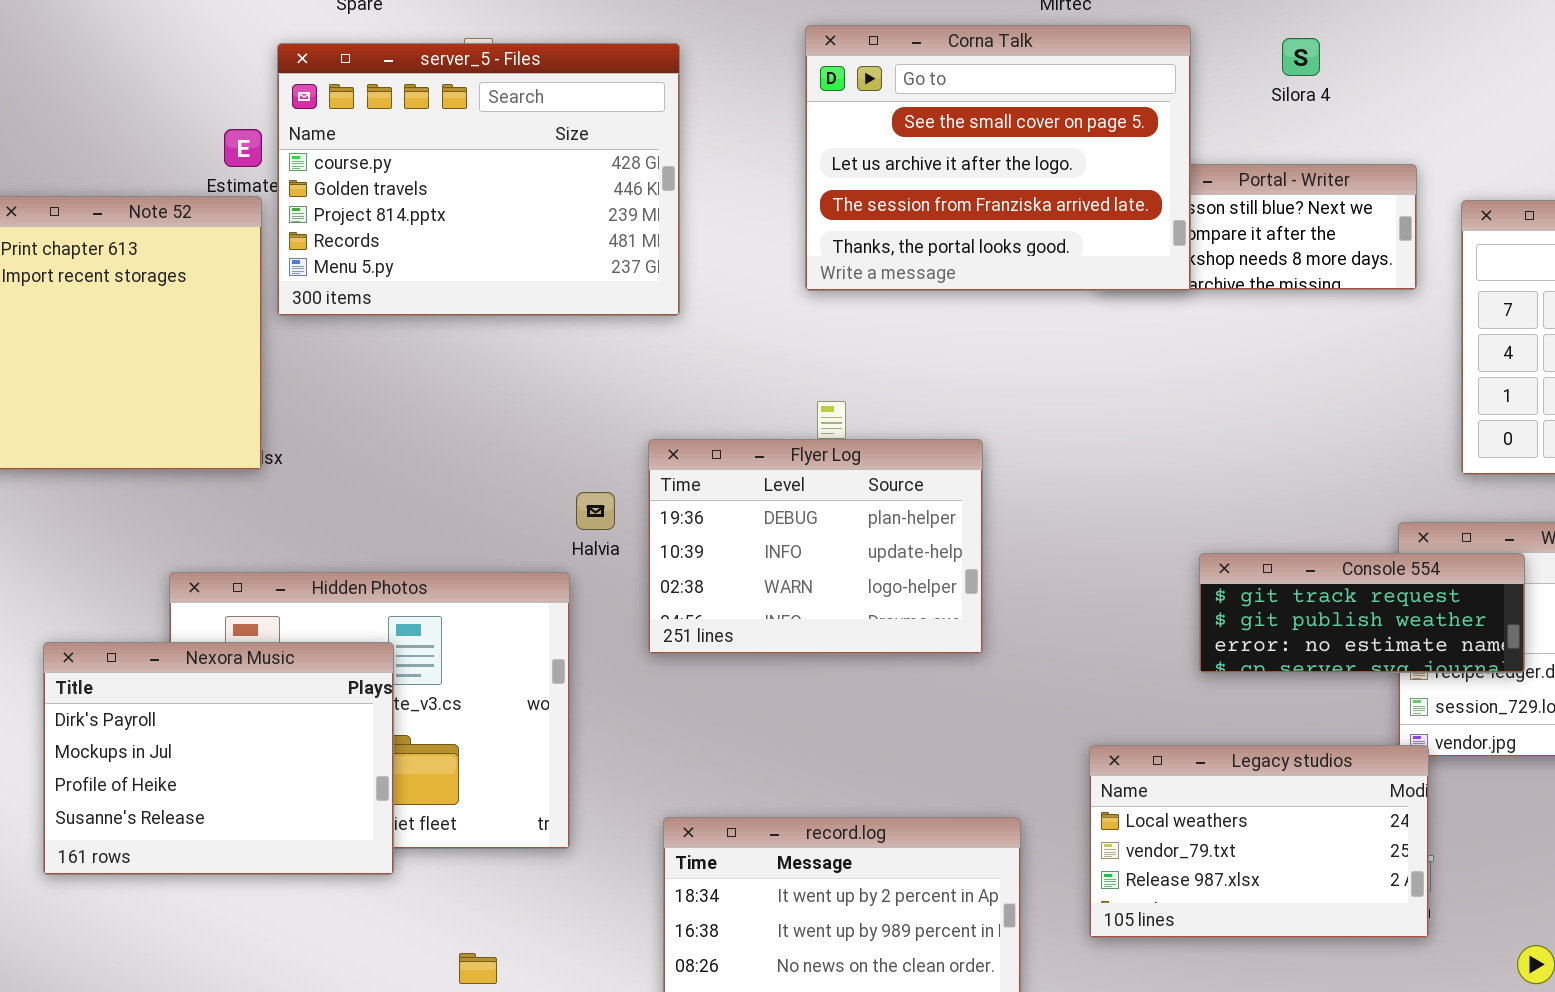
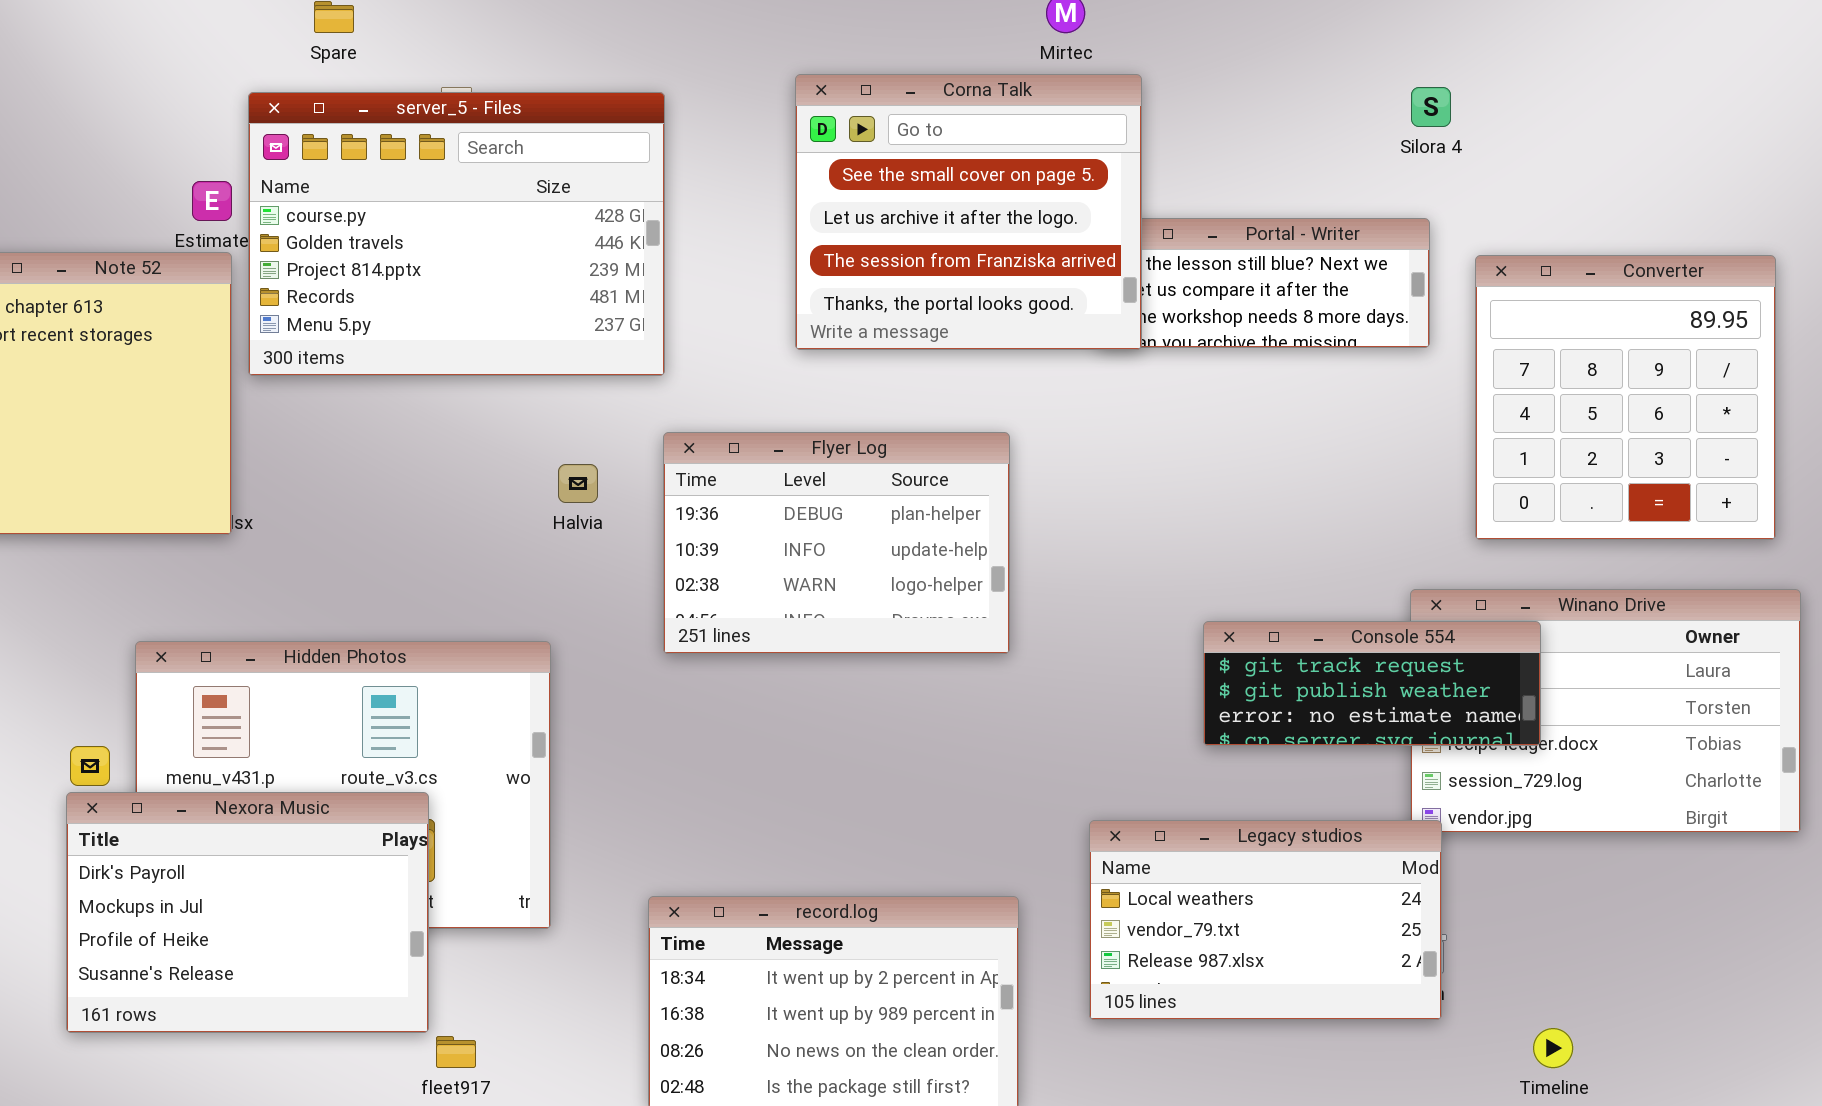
Corna Talk: [805,25,1191,291] -> [795,74,1142,350], resized
Silora 4: [1282,38,1320,76] -> [1411,87,1451,127], moved
Flyer Log: [648,439,983,654] -> [663,432,1010,654], moved
Halvia: [576,492,615,530] -> [558,464,598,503], moved
Nexora Music: [43,642,394,875] -> [66,792,429,1033], moved

